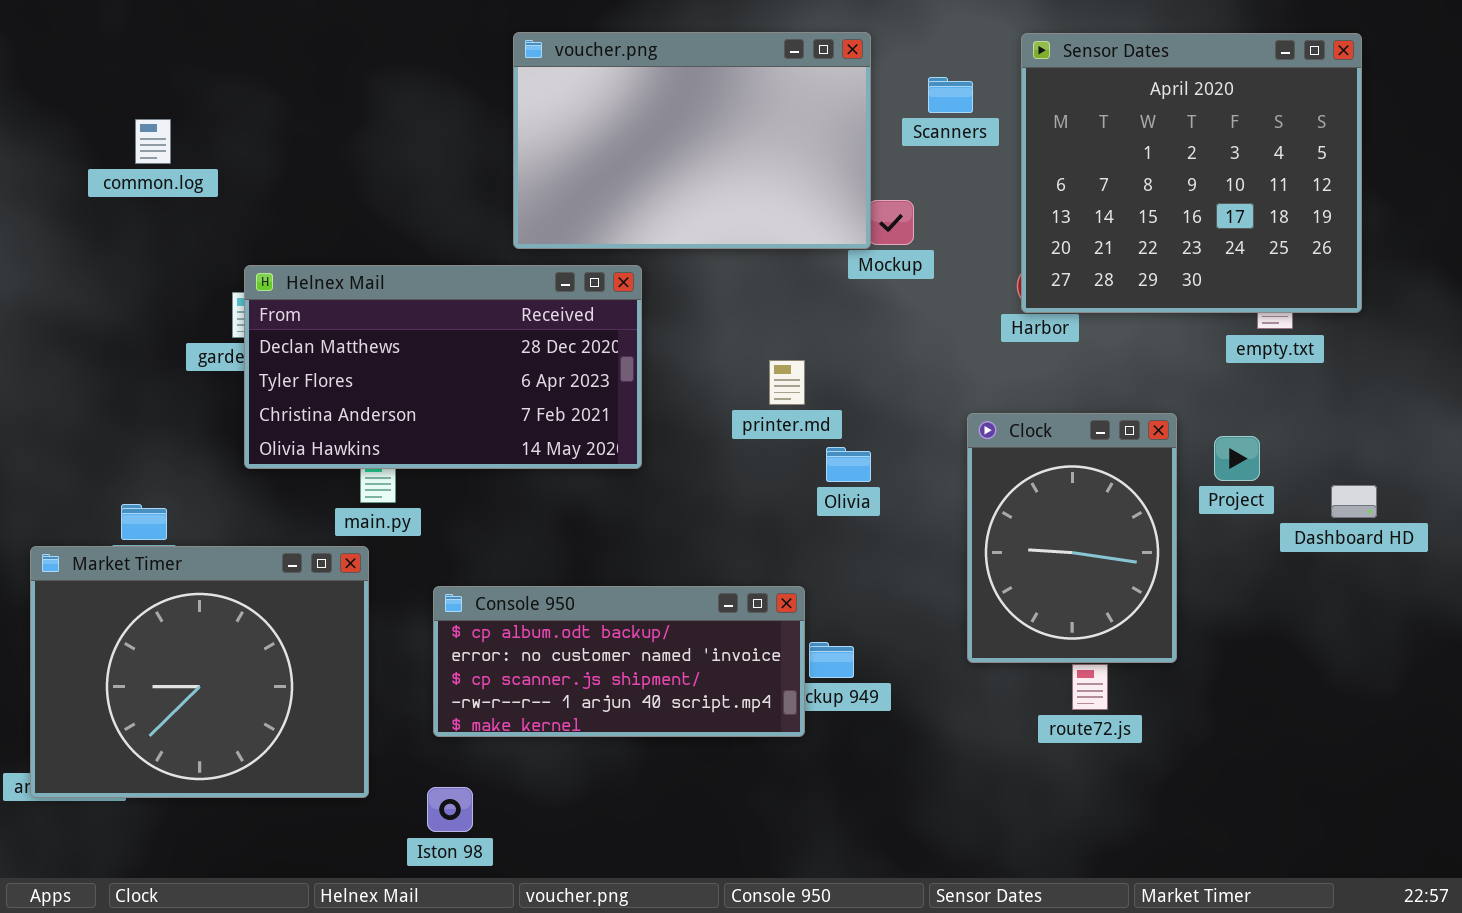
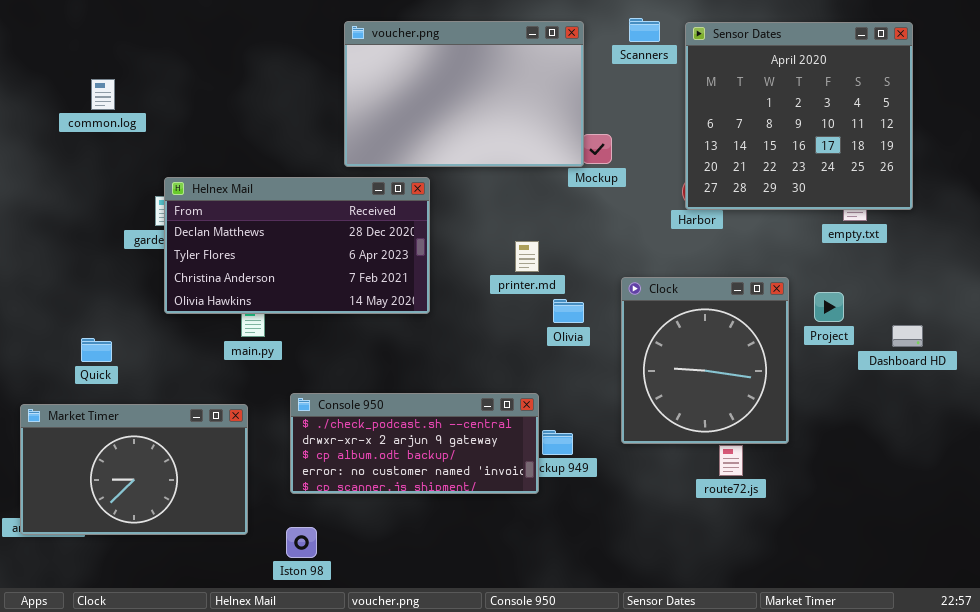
Scanners: [928,77,973,113] -> [629,18,660,42], moved
Clock: [967,413,1177,663] -> [621,277,789,444], resized
Market Timer: [30,546,369,798] -> [20,404,248,535], resized
Console 950: [433,586,805,737] -> [290,393,539,494], scrolled up 2 rows

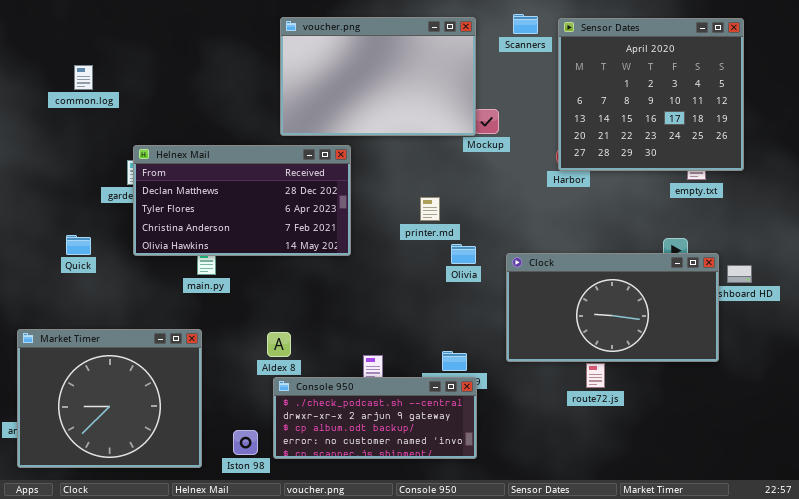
Clock: [621,277,789,444] -> [506,253,719,362], resized
Quick: [81,338,112,362] -> [66,235,91,255], moved
Console 950: [290,393,539,494] -> [273,377,477,459], moved
Market Timer: [20,404,248,535] -> [17,329,202,468], resized

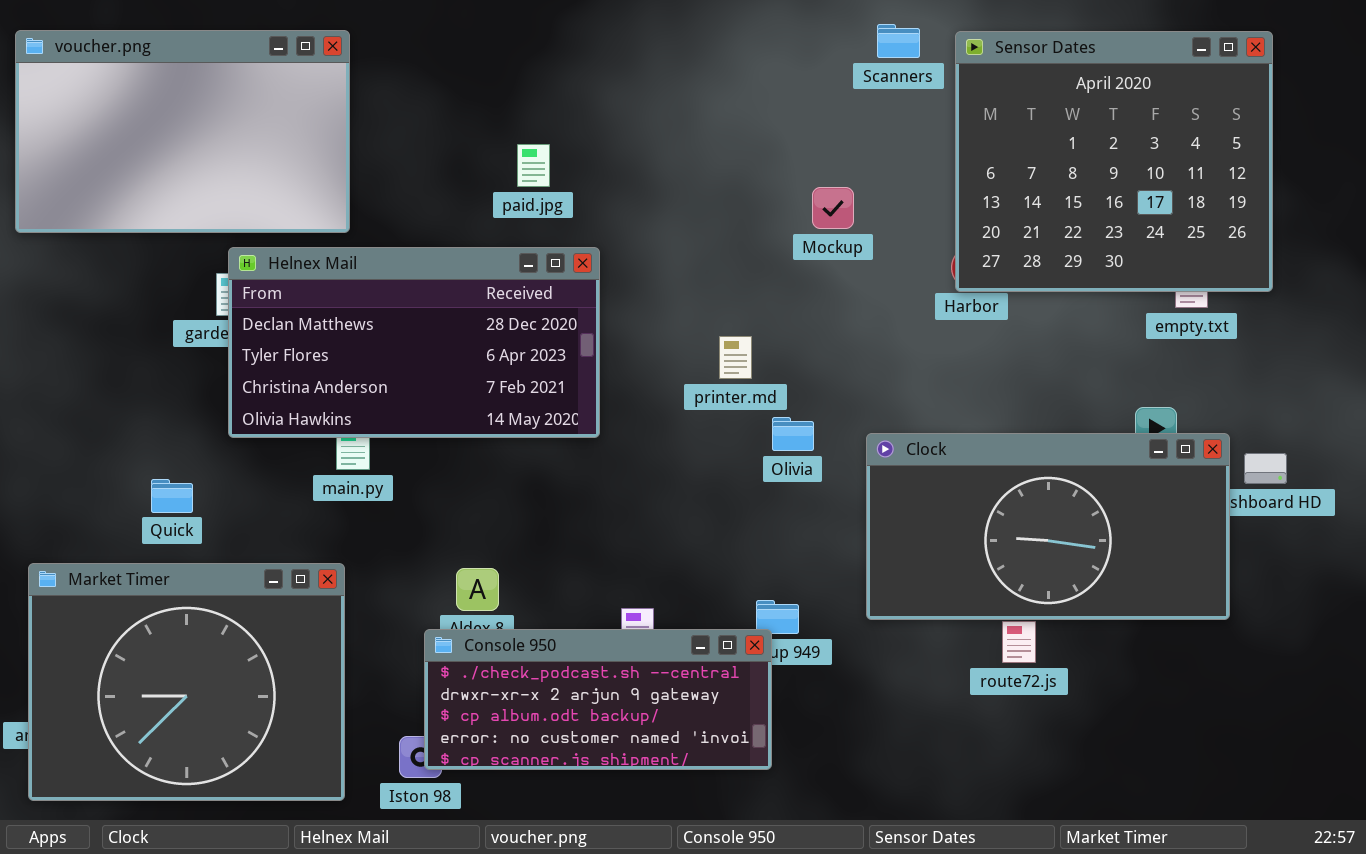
voucher.png: [280,17,476,136] -> [15,30,350,233], moved
Quick: [66,235,91,255] -> [151,479,193,513], moved
Console 950: [273,377,477,459] -> [424,629,772,770], moved

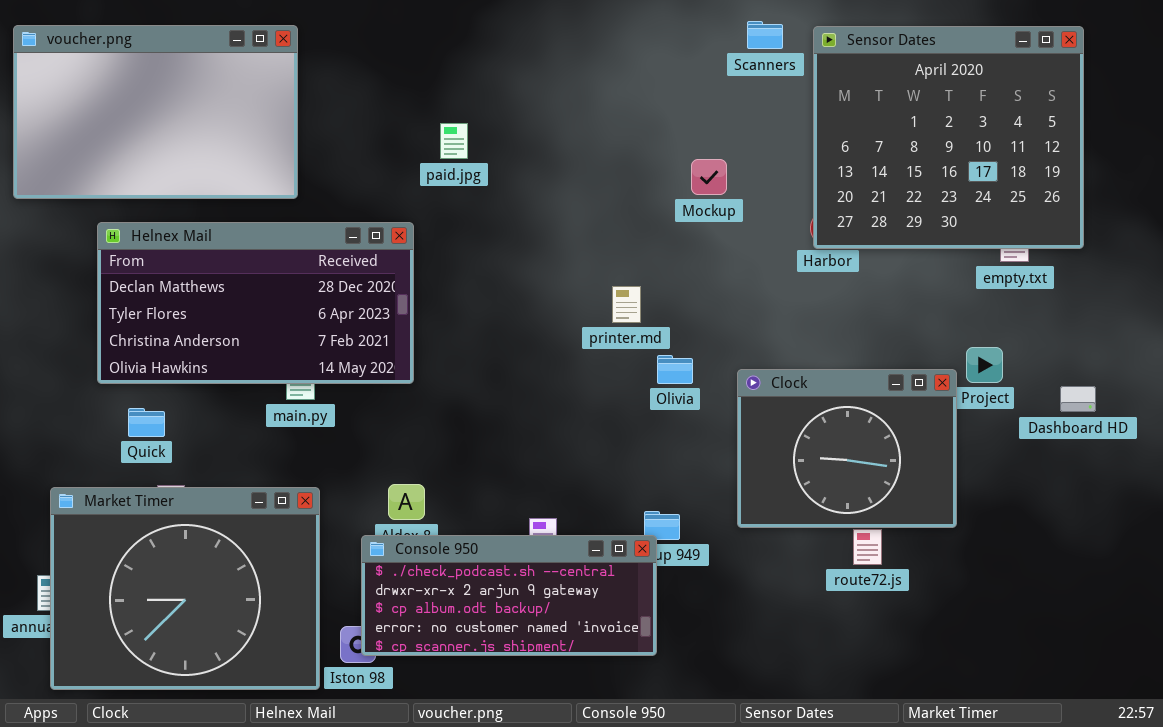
Helnex Mail: [228,247,600,438] -> [97,222,414,384], moved
Clock: [866,433,1230,620] -> [737,369,957,528], resized
Market Timer: [28,563,345,801] -> [50,487,320,690], moved

